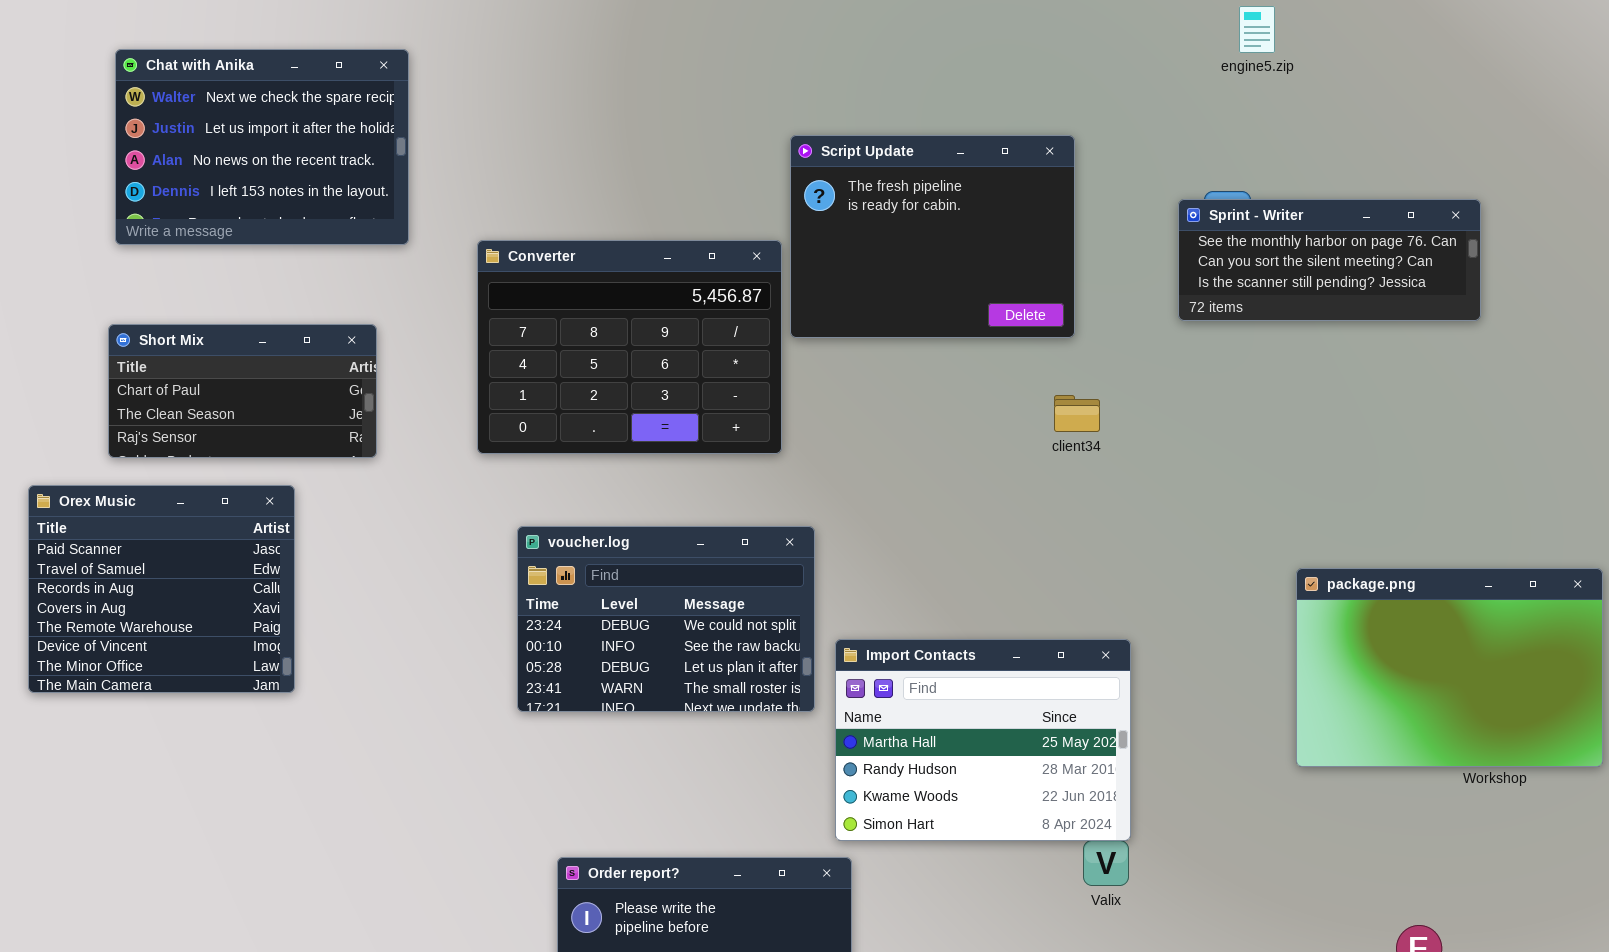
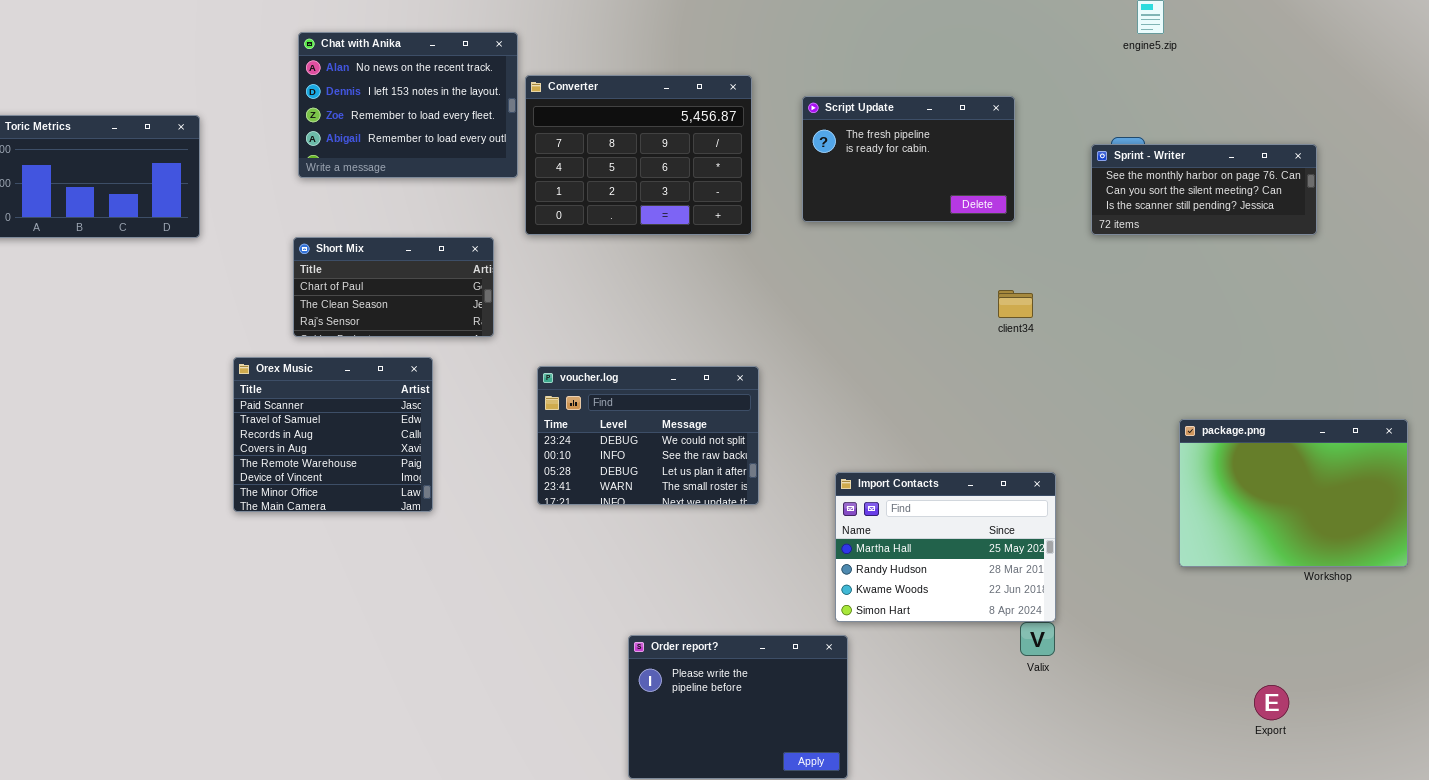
Chat with Anika: [115,49,409,245] -> [298,32,518,178], scrolled down 2 rows
Script Update: [790,135,1075,338] -> [802,96,1015,222], resized
Converter: [477,240,782,454] -> [525,75,752,235], moved
voucher.log: [517,526,815,712] -> [537,366,759,505], moved

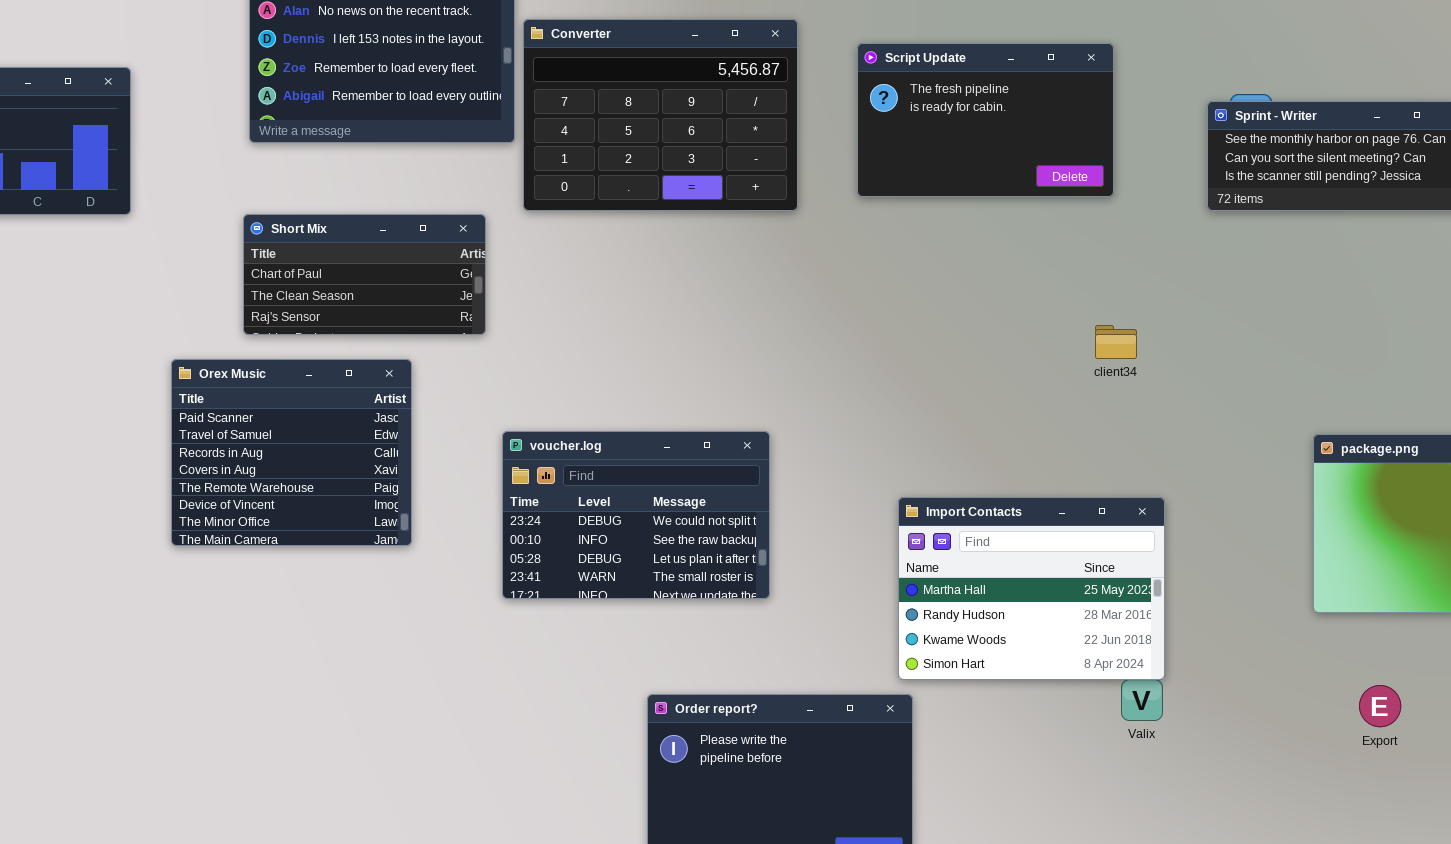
client34: [998,290,1033,318] -> [1095,325,1137,359], moved
voucher.log: [537,366,759,505] -> [502,431,770,599], moved
Export: [1254,685,1289,720] -> [1359,685,1401,727], moved

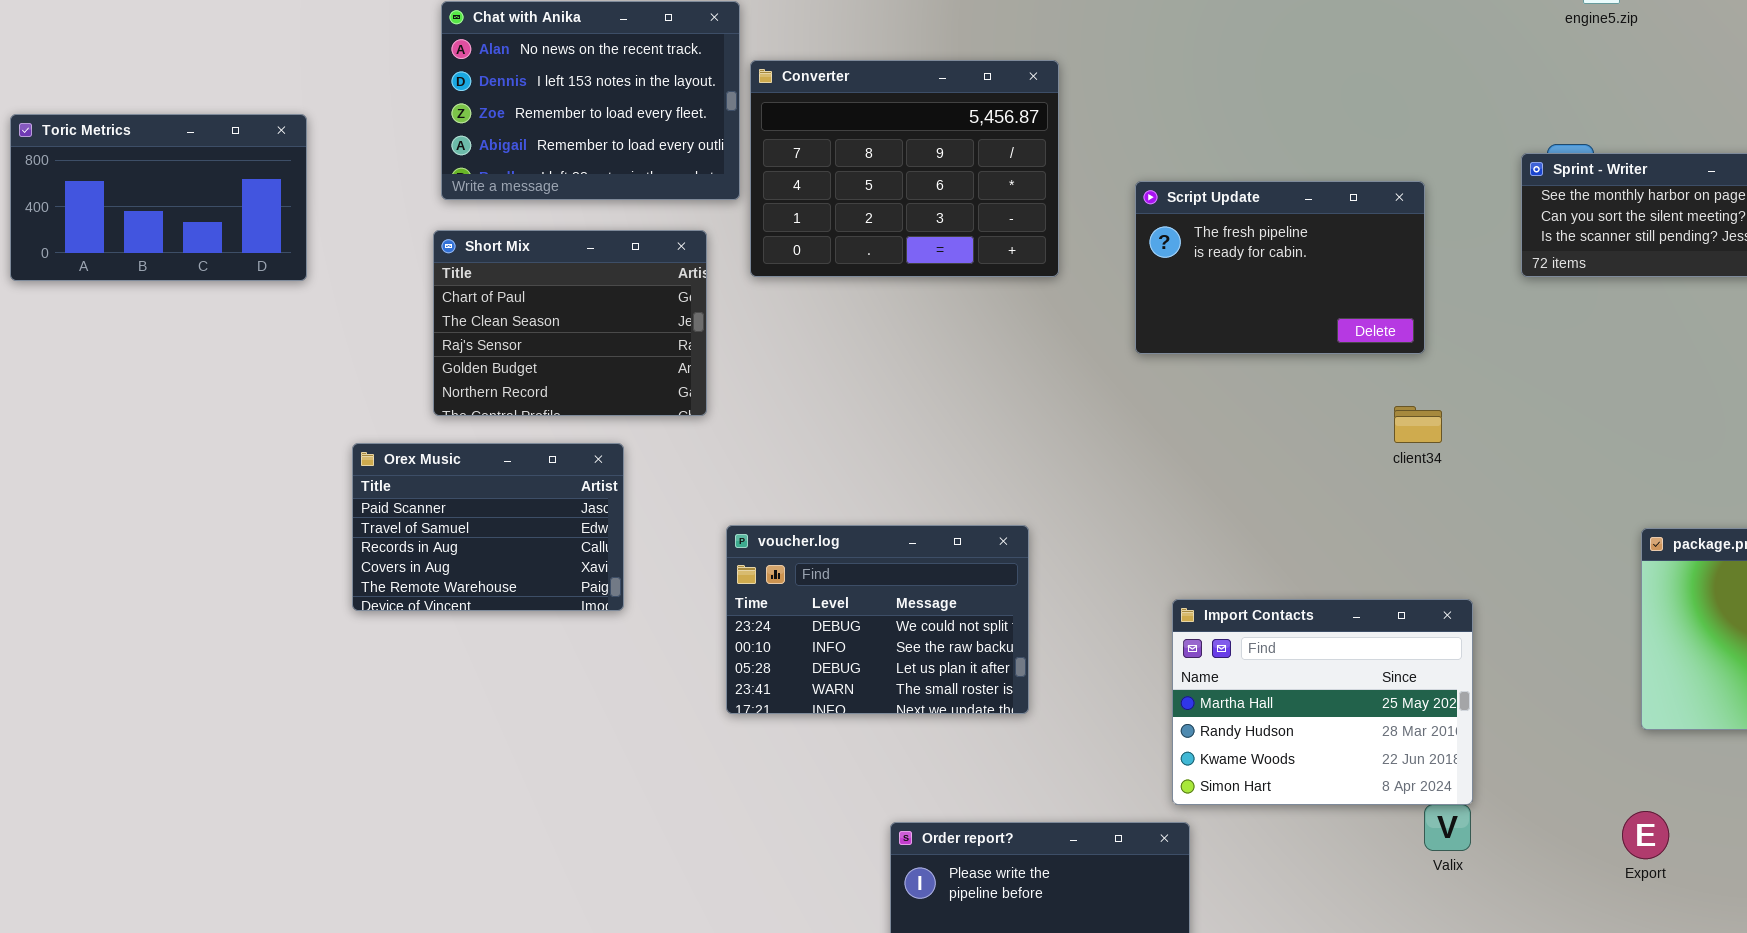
Script Update: [857,43,1114,197] -> [1135,181,1425,354], moved
Short Mix: [243,214,486,335] -> [433,230,707,416], resized
Orex Music: [171,359,412,546] -> [352,443,624,611], resized
Export: [1359,685,1401,727] -> [1622,811,1669,859], moved

